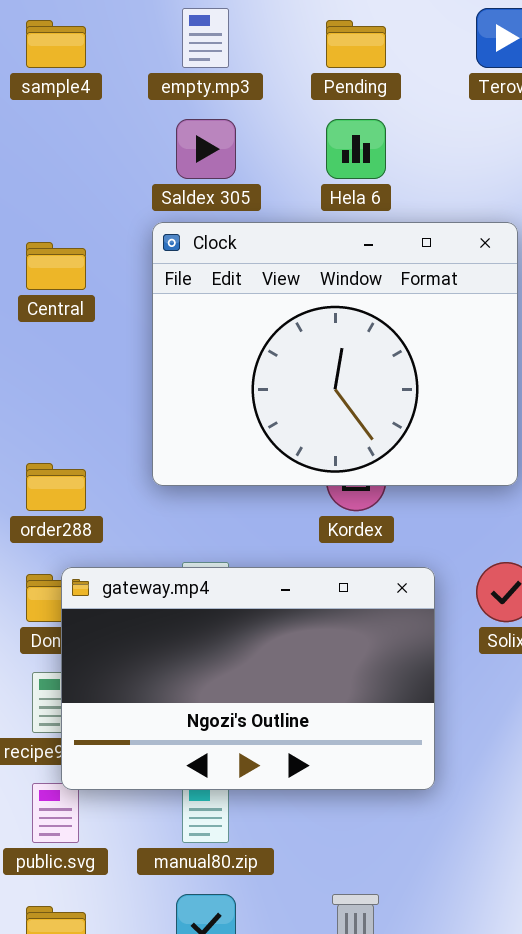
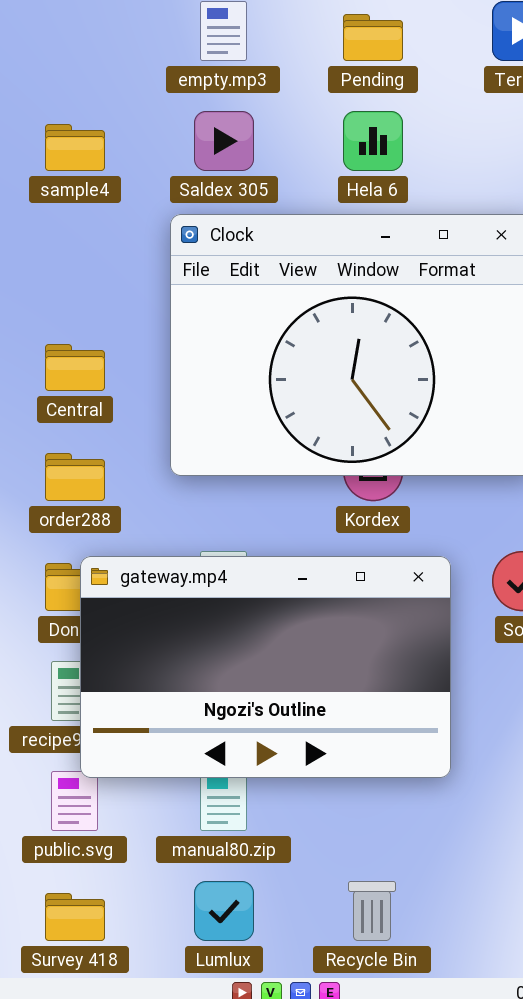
sample4: [26,20,86,68] -> [45,124,105,171], moved
Central: [26,242,86,290] -> [45,344,105,391], moved

